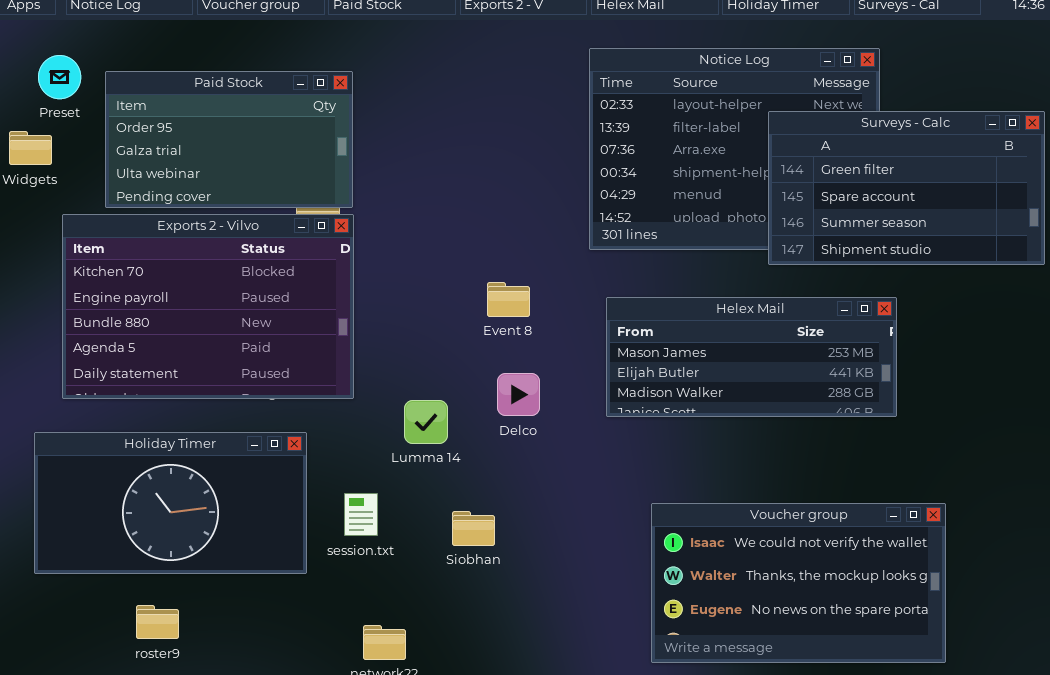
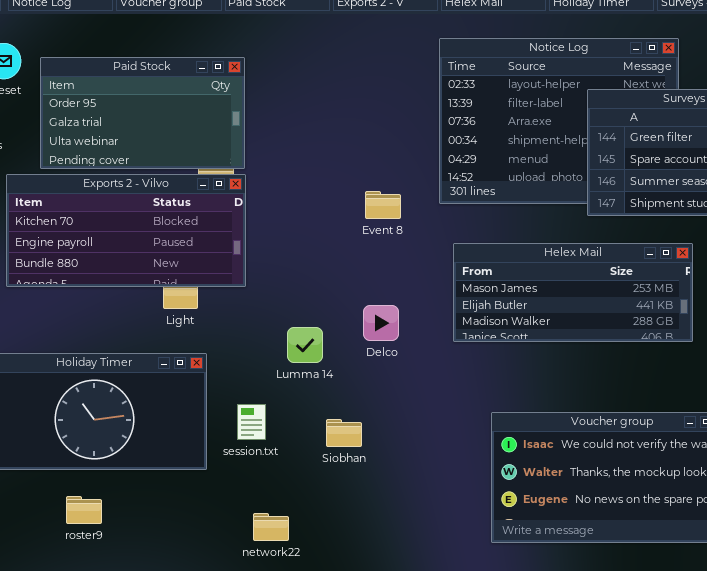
Exports 2 - Vilvo: [62,214,354,399] -> [6,174,246,287], resized
Event 8: [487,282,530,317] -> [365,191,401,219], moved

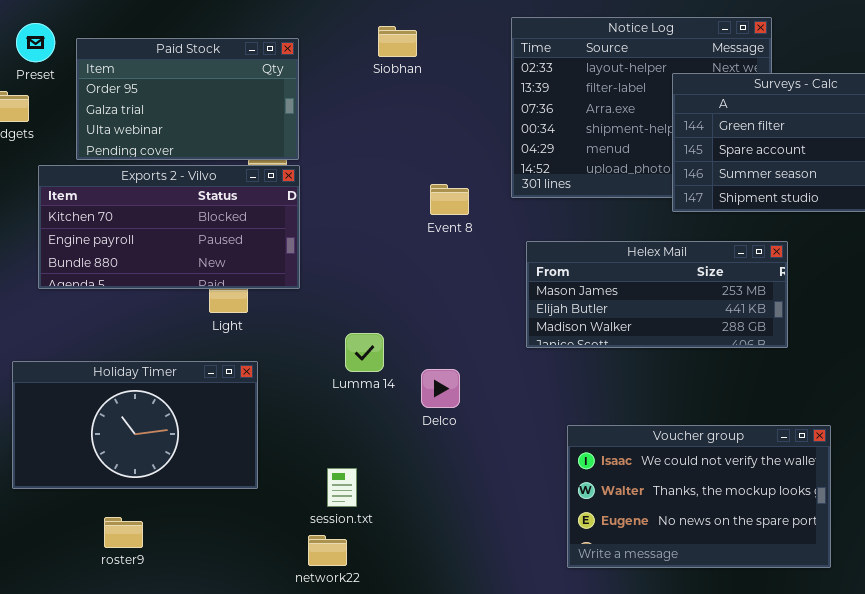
Delco: [363,305,399,341] -> [421,369,460,408], moved
session.txt: [237,404,266,440] -> [327,468,357,507], moved
Siobhan: [326,419,362,447] -> [378,26,417,57], moved

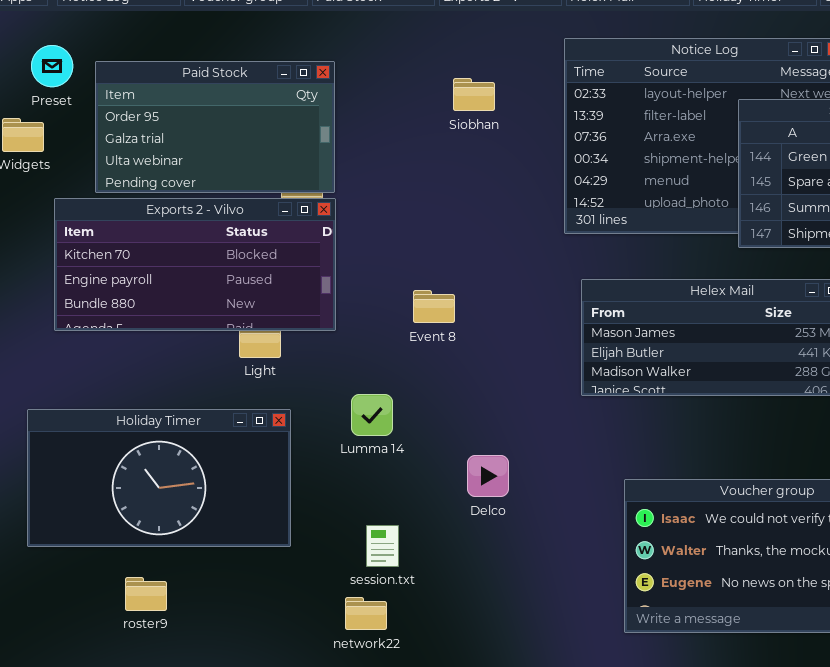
Siobhan: [378,26,417,57] -> [453,78,495,111], moved
Event 8: [430,184,469,215] -> [413,290,455,323], moved
Lumma 14: [345,333,384,372] -> [351,394,393,436], moved
Delco: [421,369,460,408] -> [467,455,509,497], moved

